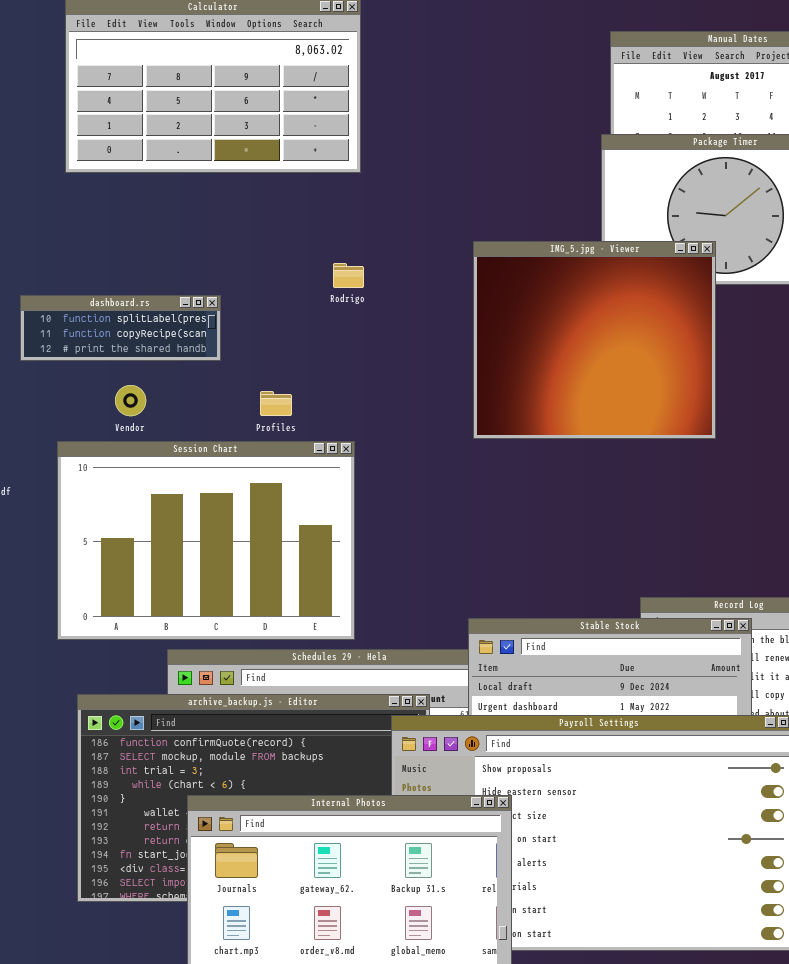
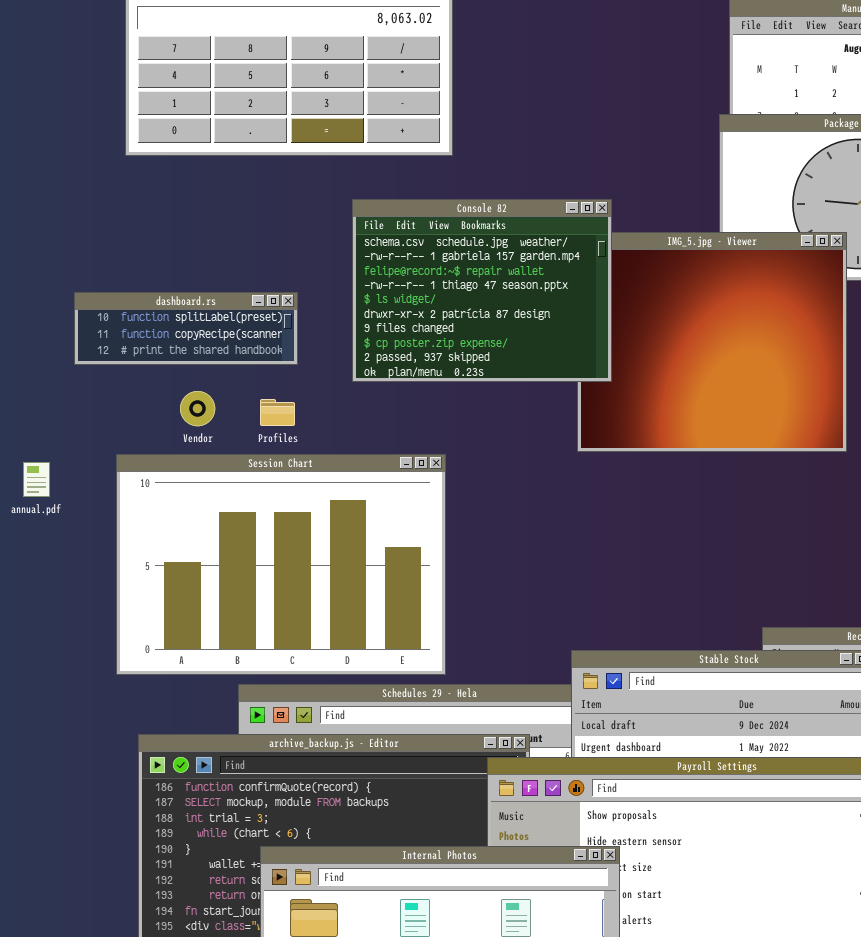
Console 82: none -> [352,199,612,382], opened
Profiles: [260,391,292,416] -> [260,399,295,426], moved

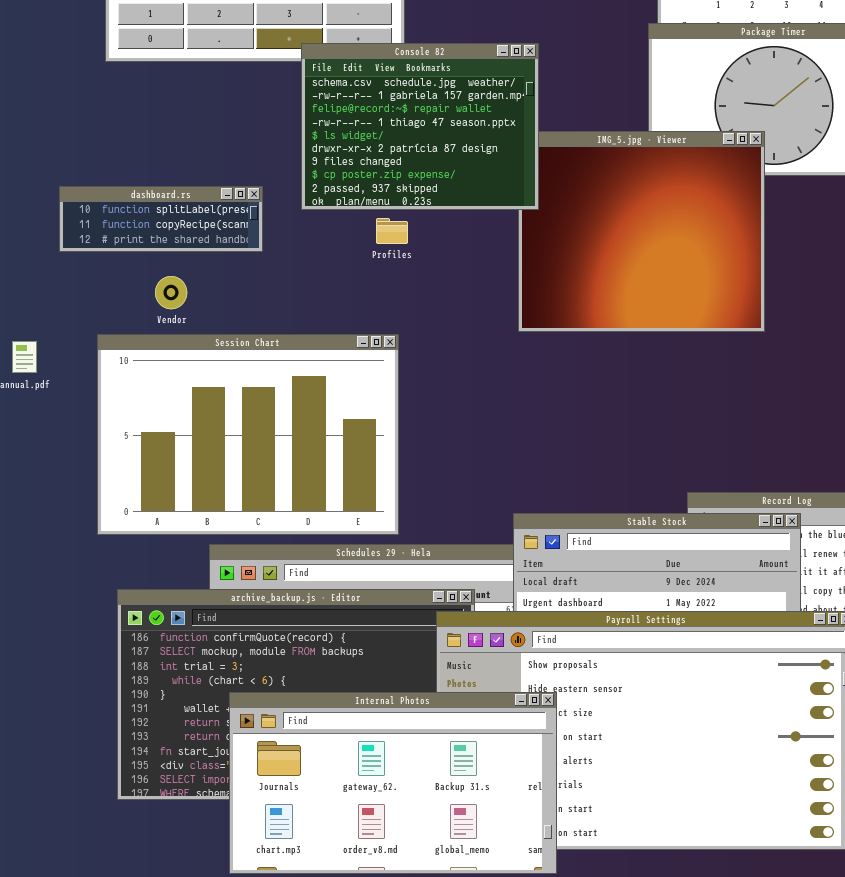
Console 82: [352,199,612,382] -> [301,43,539,210], moved
Profiles: [260,399,295,426] -> [376,218,408,244], moved

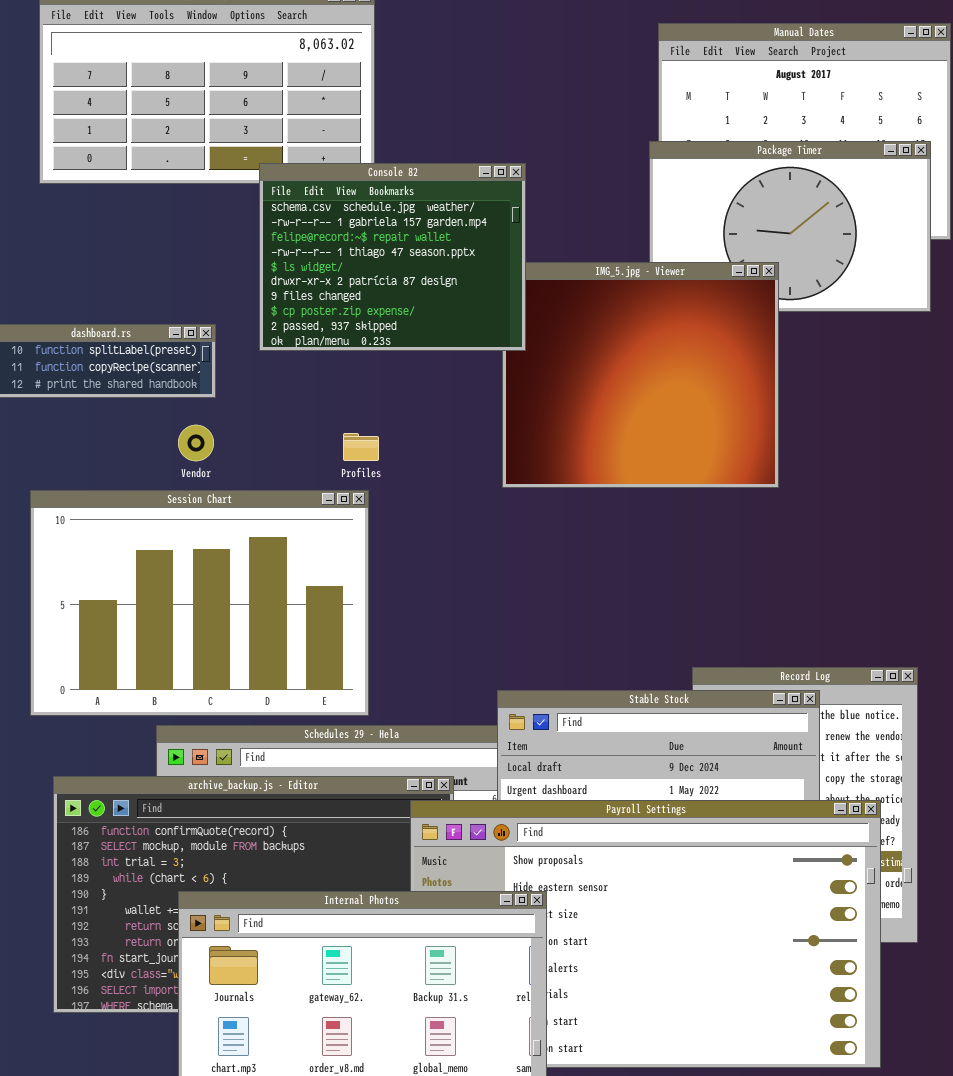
Profiles: [376,218,408,244] -> [343,433,379,461], moved
Vendor: [155,276,187,309] -> [178,425,214,461], moved

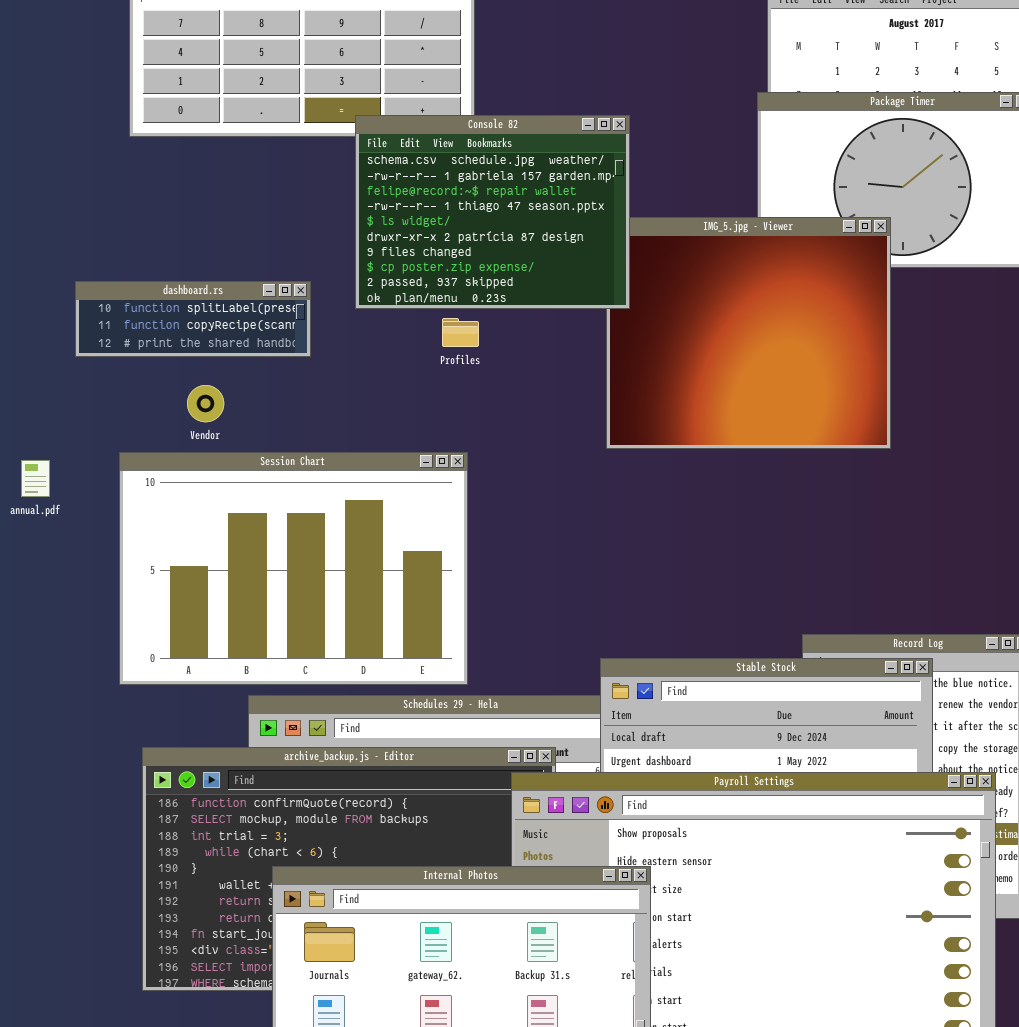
Vendor: [178,425,214,461] -> [187,385,224,422], moved
Profiles: [343,433,379,461] -> [442,318,479,347], moved

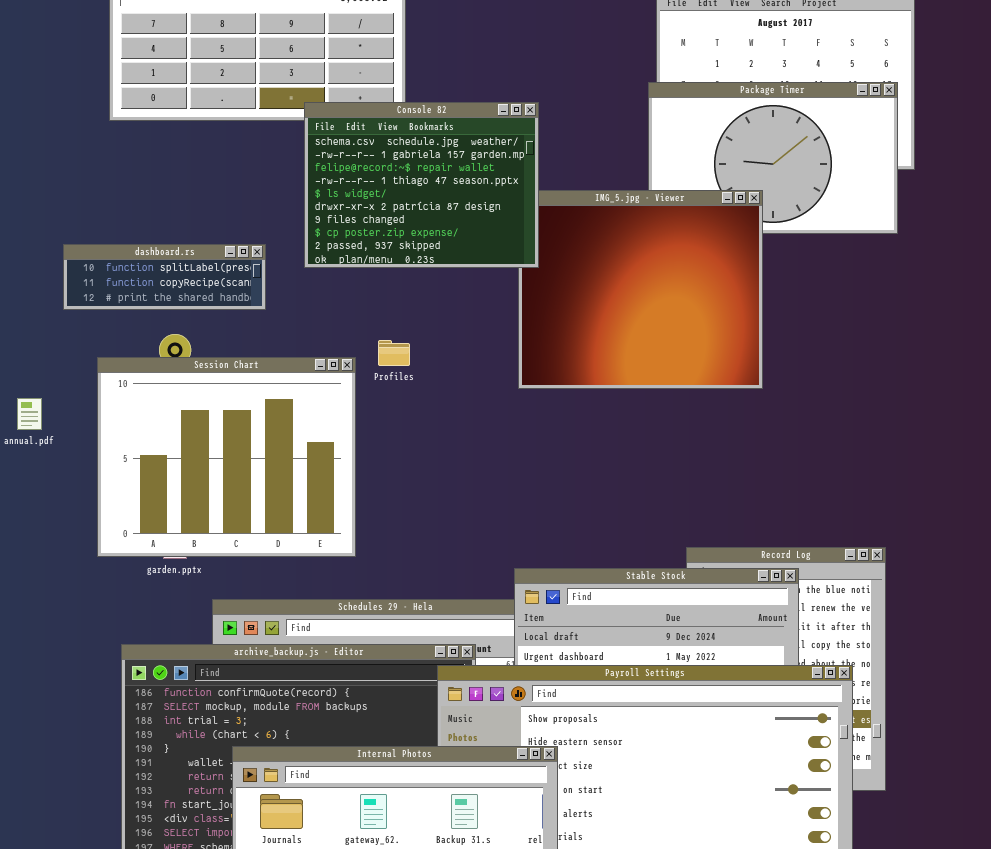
Profiles: [442,318,479,347] -> [378,340,410,366], moved
Session Chart: [119,452,468,685] -> [97,357,356,557], moved, resized

